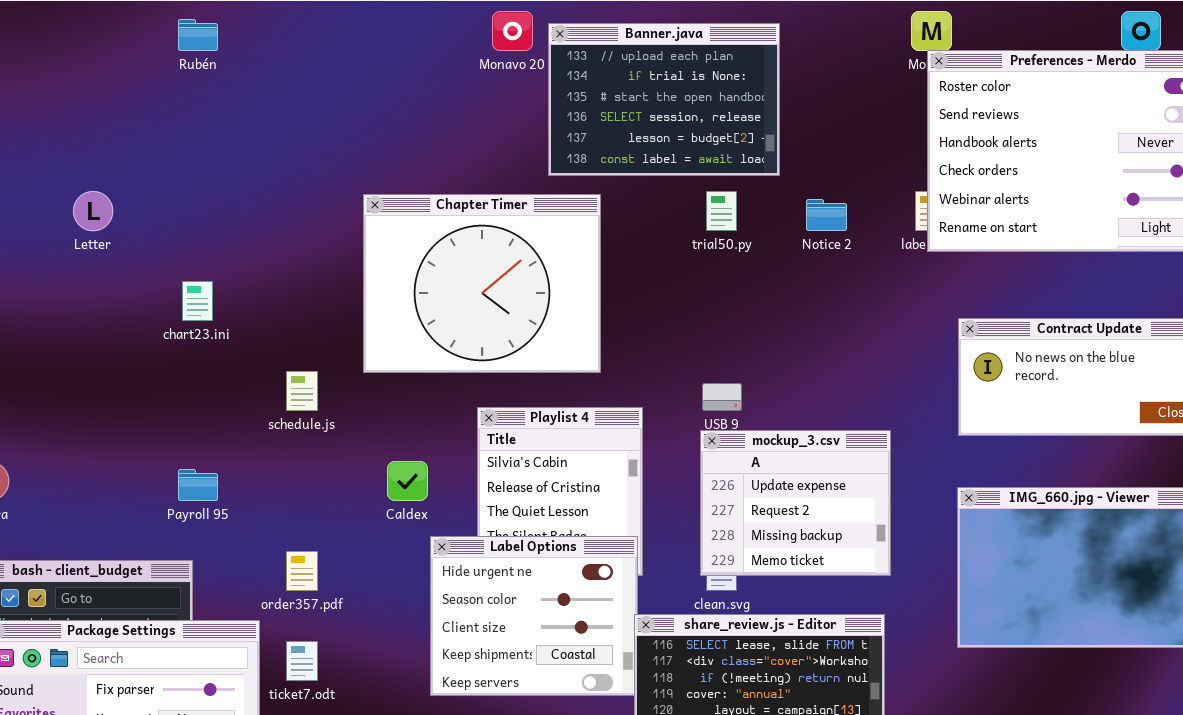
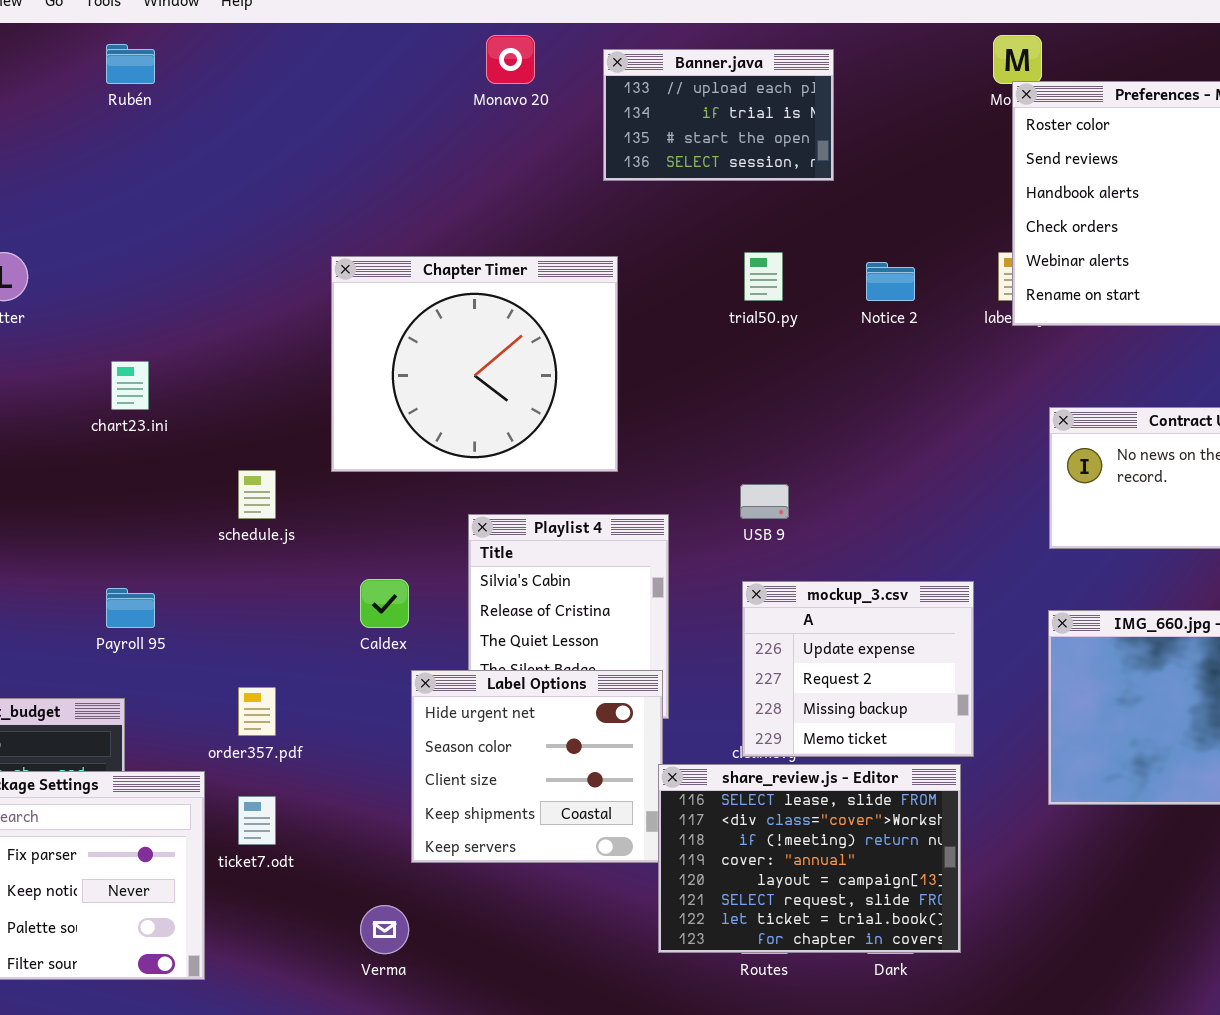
Banner.java: [548,23,780,176] -> [603,49,834,181], resized
mockup_3.csv: [700,430,891,576] -> [742,581,974,757], moved

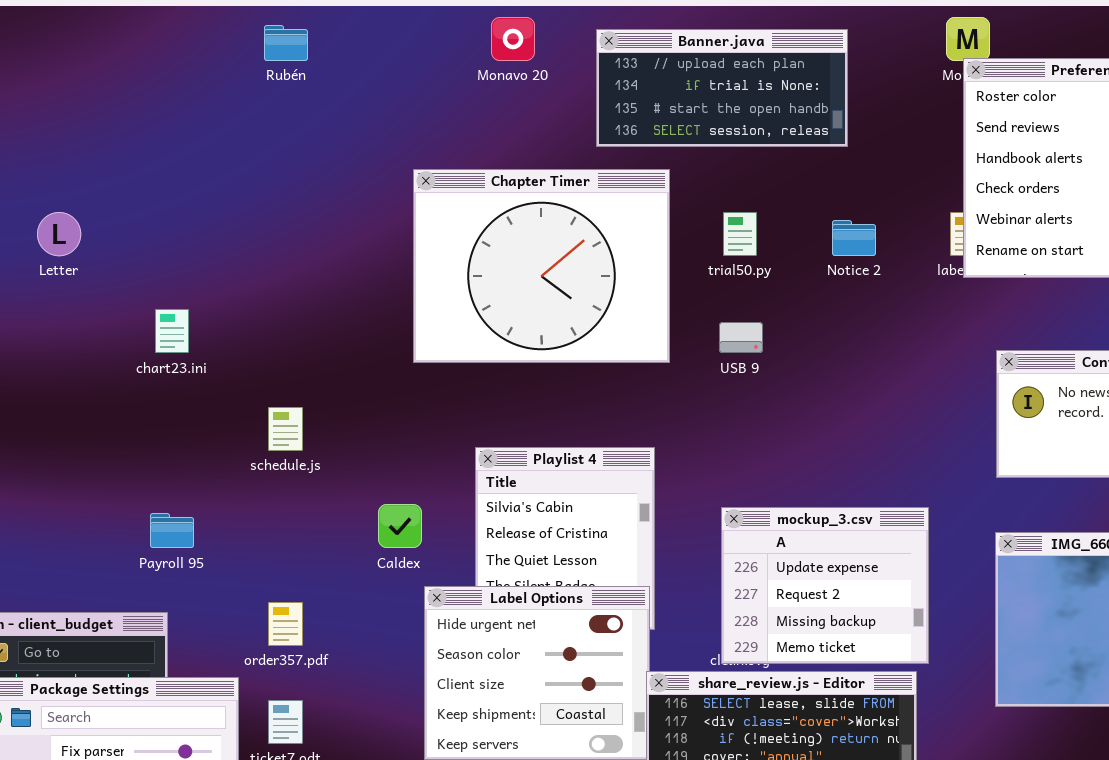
Rubén: [106,44,155,84] -> [264,25,308,61], moved
Banner.java: [603,49,834,181] -> [596,29,848,147], resized
Chapter Timer: [331,256,618,472] -> [413,169,670,363], moved
USB 9: [740,484,789,519] -> [719,322,763,353], moved

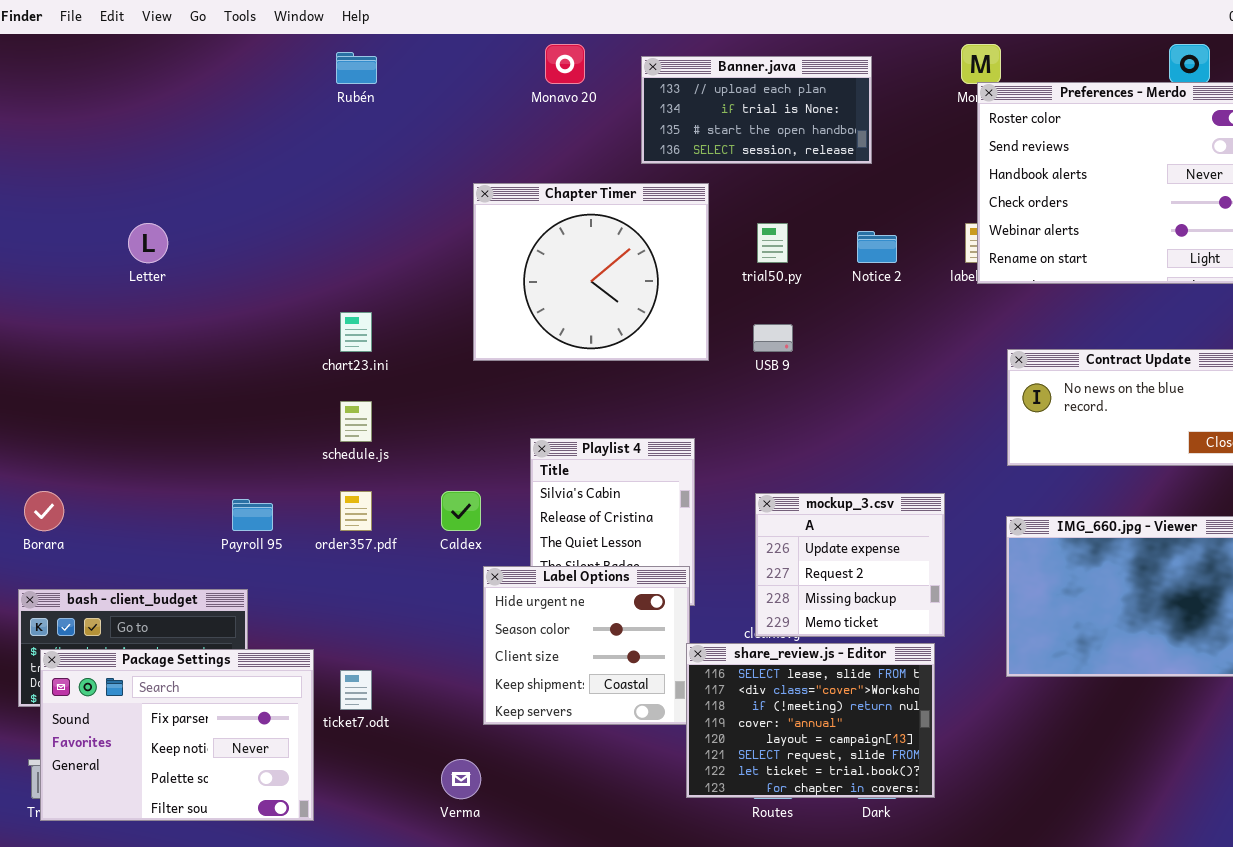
chart23.ini: [155,309,189,353] -> [340,312,372,352], moved
order357.pdf: [268,602,303,646] -> [340,491,372,531], moved

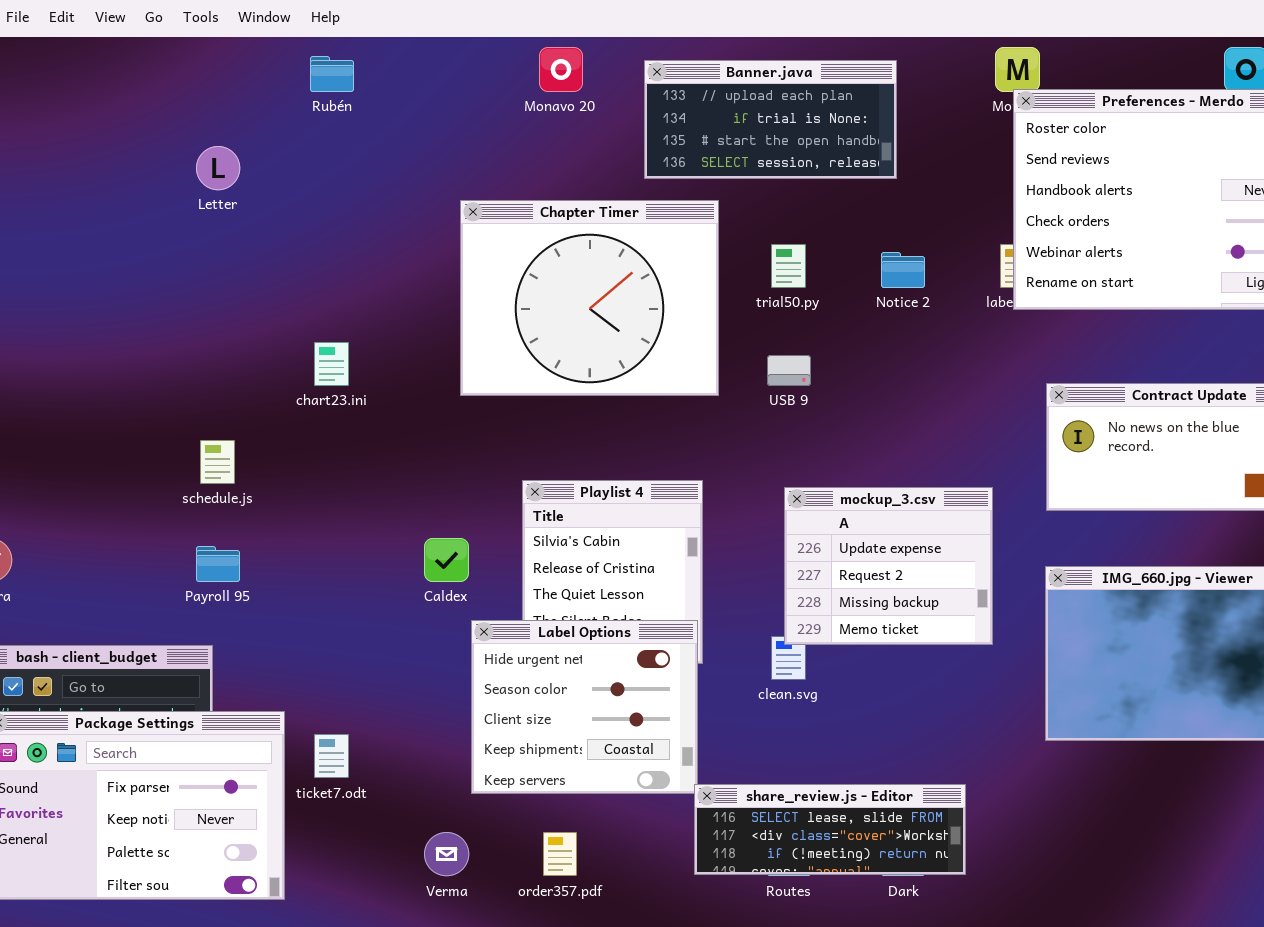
Letter: [128,223,168,263] -> [196,146,240,190], moved
schedule.js: [340,401,372,442] -> [200,440,235,484], moved
order357.pdf: [340,491,372,531] -> [543,832,577,876], moved
mockup_3.csv: [755,493,945,637] -> [784,487,993,645], moved
share_review.js - Editor: [686,643,935,798] -> [694,784,966,875], resized

